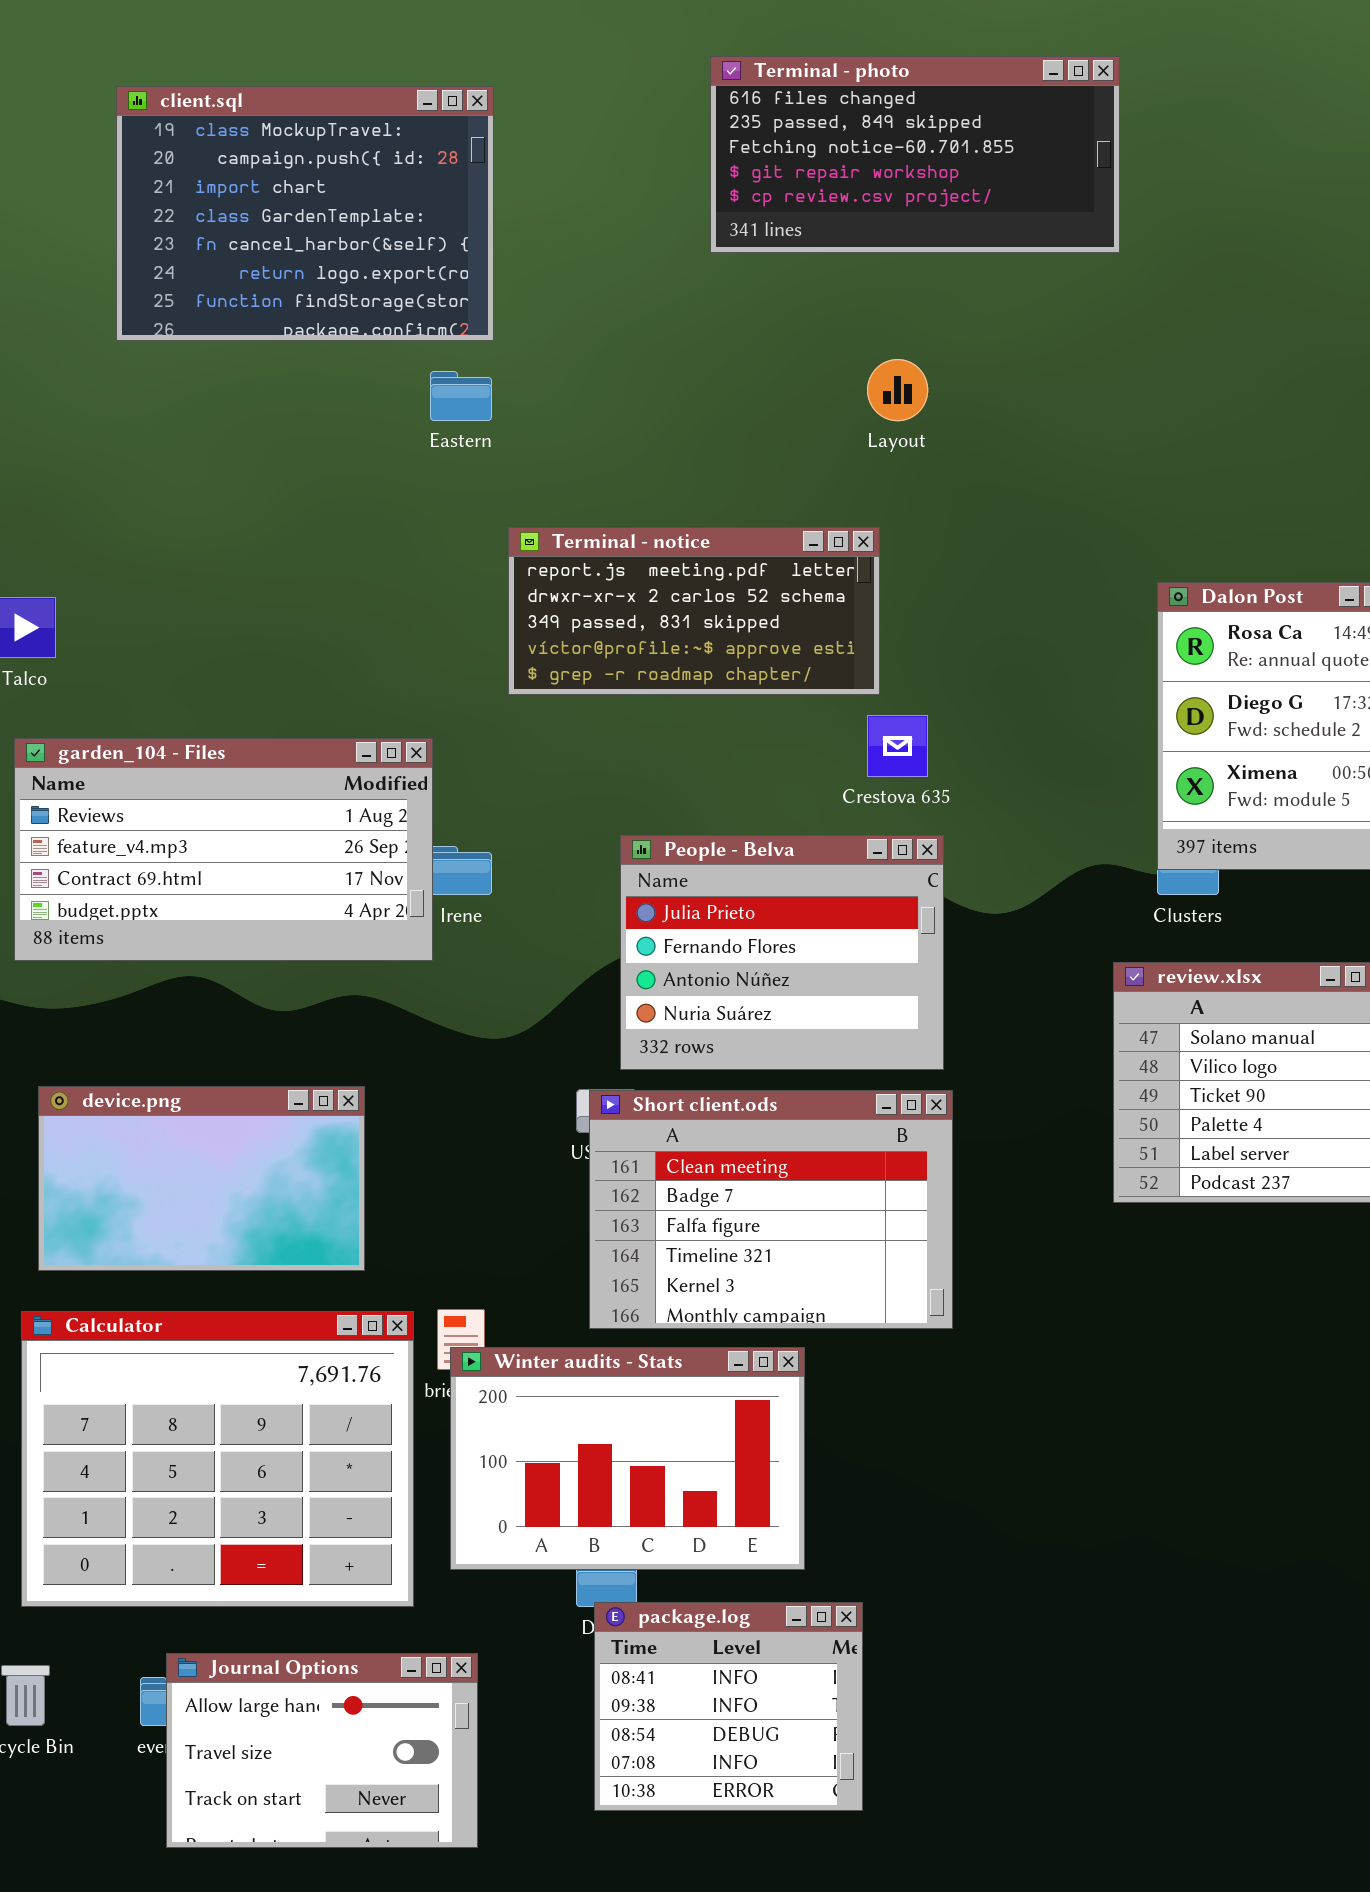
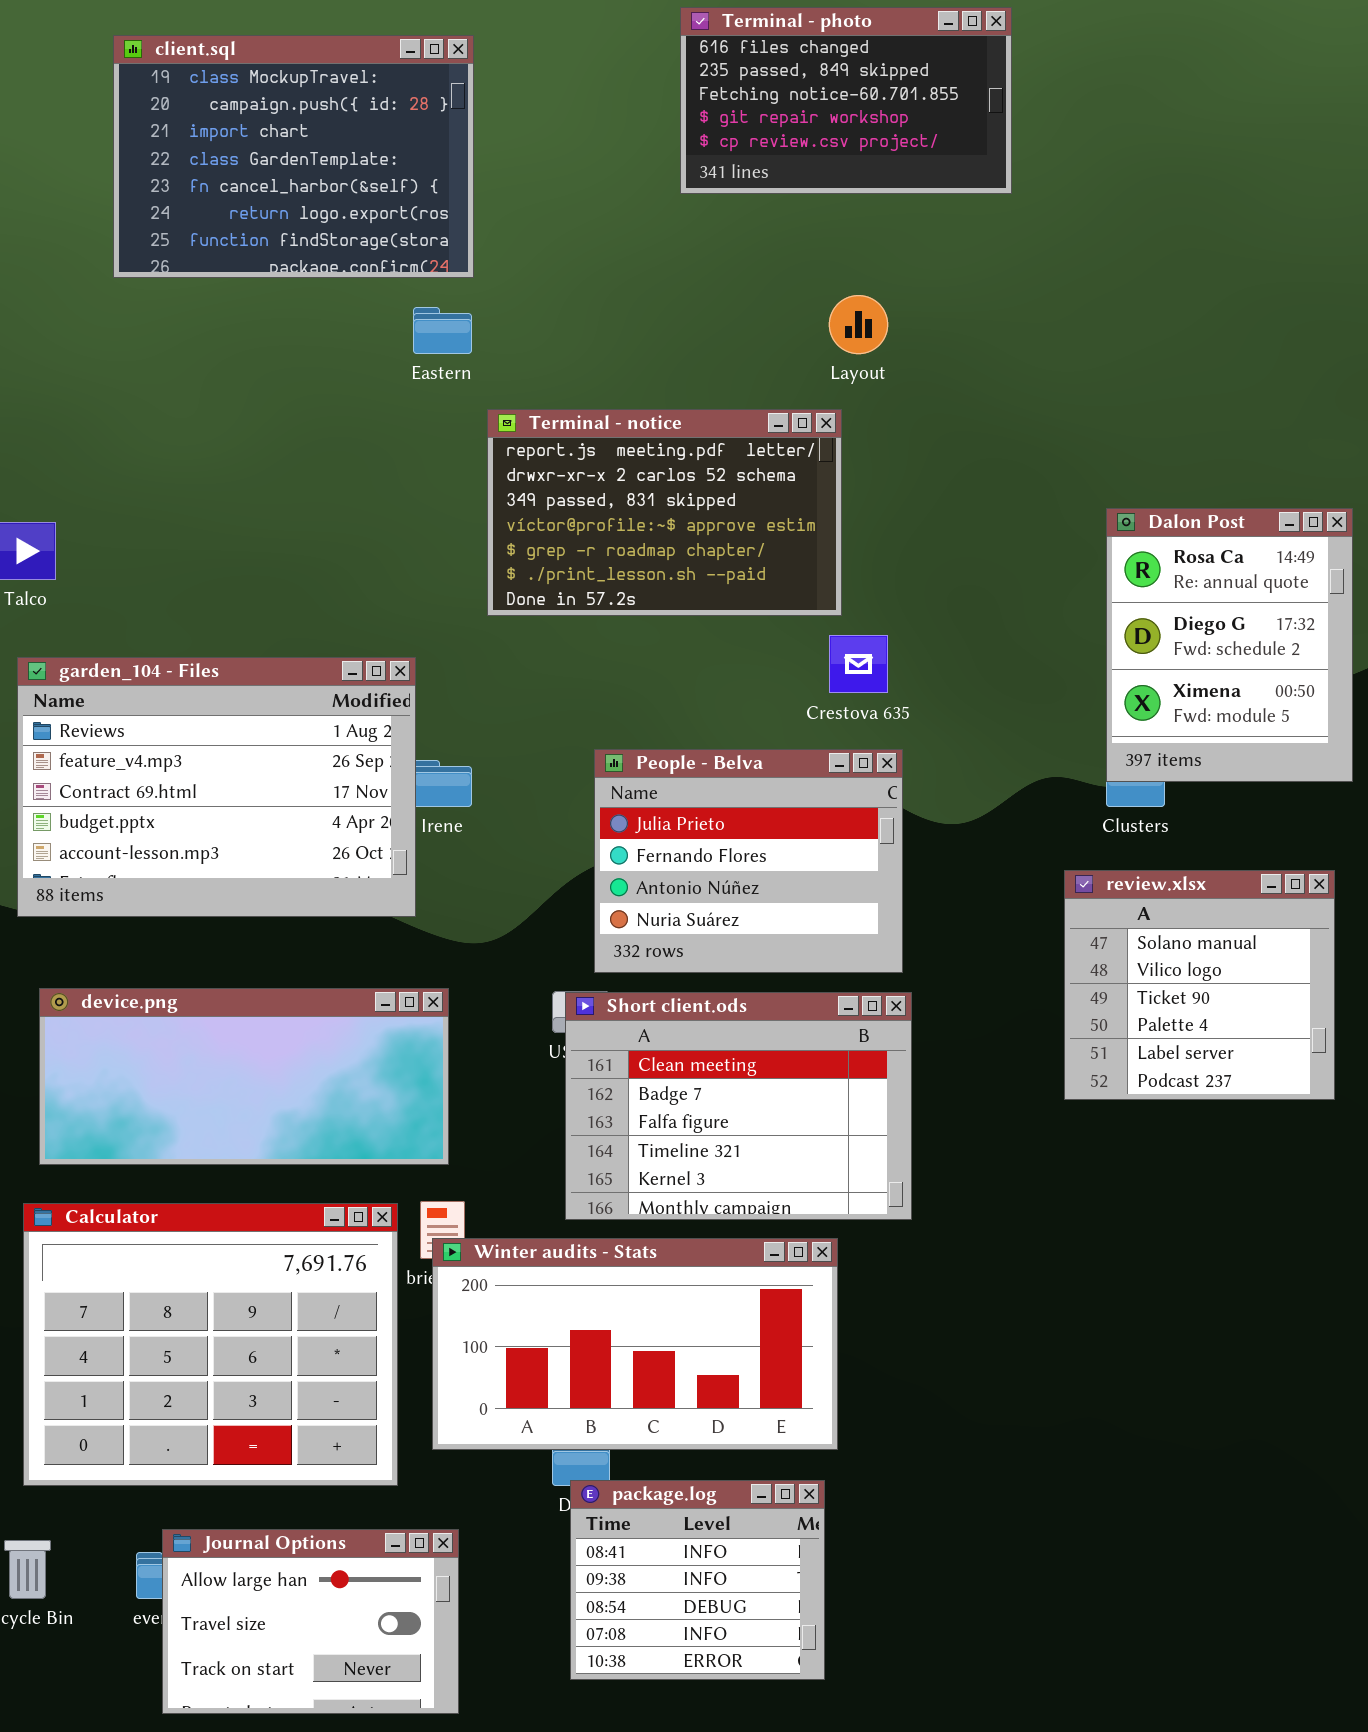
Terminal - photo: [710,56,1120,253] -> [680,7,1012,194], resized
Terminal - notice: [508,527,880,695] -> [487,409,842,616], resized
garden_104 - Files: [14,738,433,961] -> [17,657,416,917], resized
device.png: [38,1086,365,1271] -> [39,988,449,1165], resized
Winter audits - Stats: [450,1347,805,1570] -> [432,1238,838,1450], resized

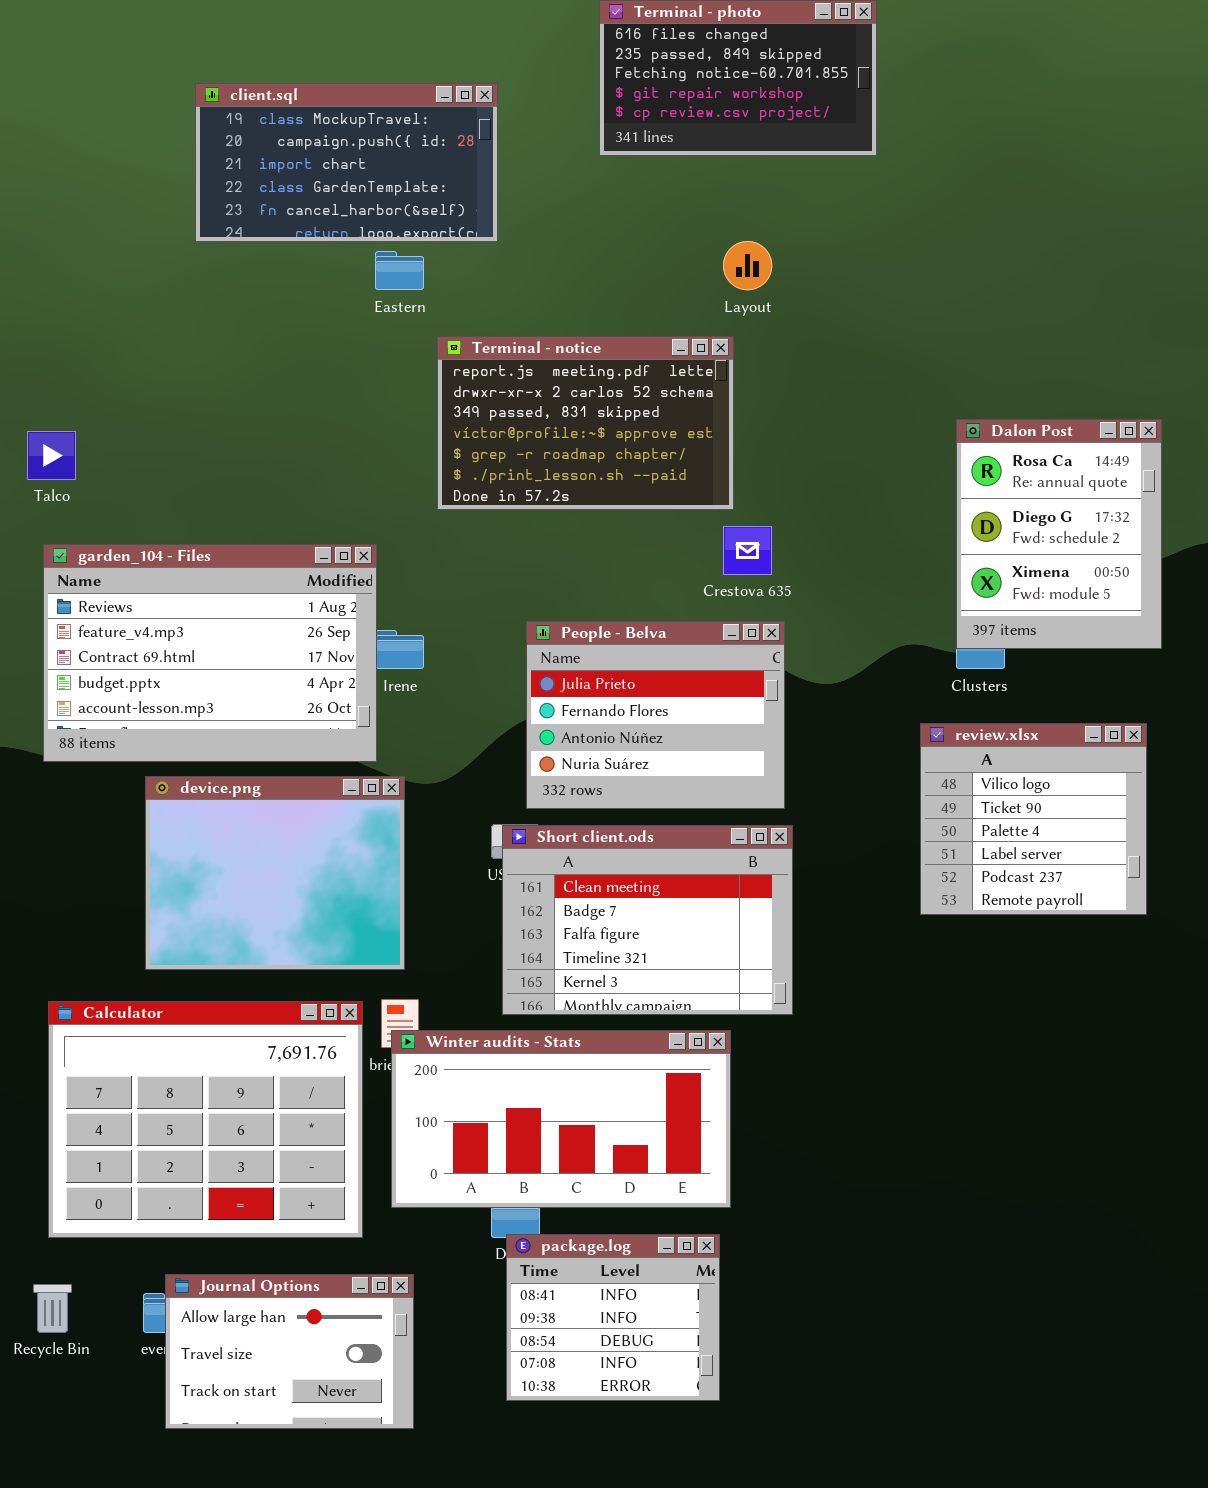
client.sql: [113,35,474,278] -> [195,83,498,242], moved, resized
review.xlsx: [1064,870,1335,1100] -> [920,723,1147,915], scrolled down 1 row
device.png: [39,988,449,1165] -> [145,776,405,970], resized

